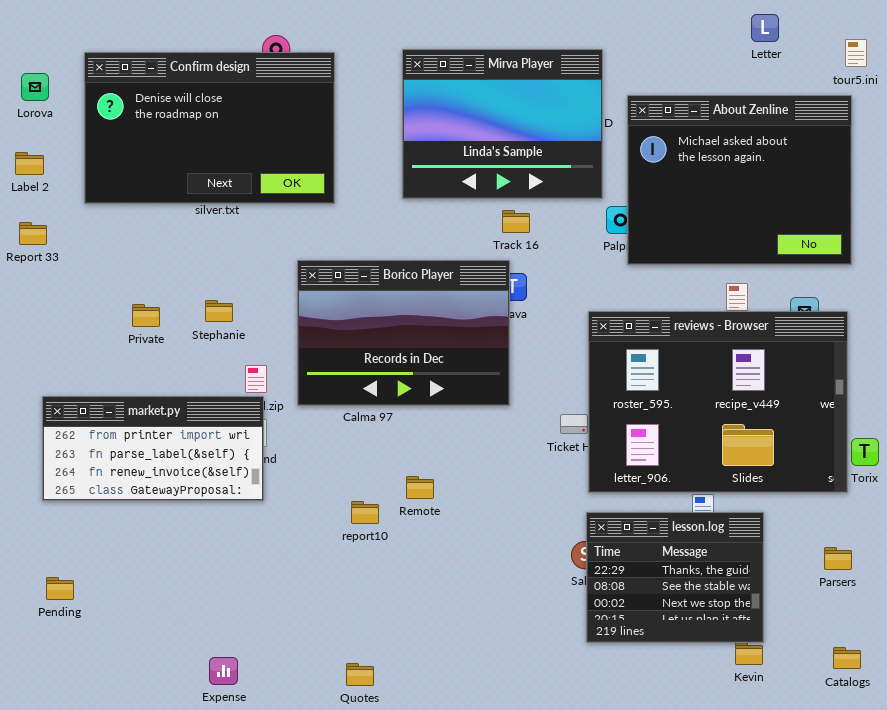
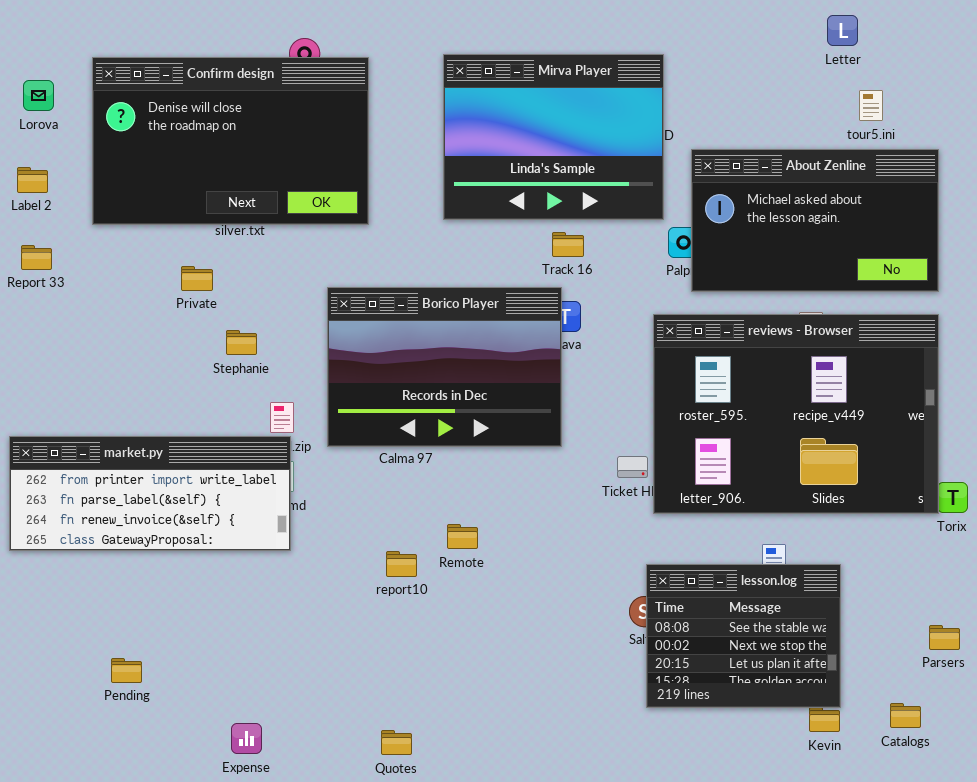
tour5.ini: [845,39,867,67] -> [859,90,883,121], moved
About Zenline: [627,95,852,265] -> [691,149,939,292], resized
Private: [132,304,160,327] -> [181,266,213,291], moved
reviews - Browser: [588,311,848,493] -> [653,314,939,514], moved
market.py: [42,396,264,501] -> [9,436,291,551], resized
lesson.log: [586,512,764,643] -> [646,564,841,708], scrolled down 1 row
Parsers: [824,547,852,570] -> [929,625,960,650], moved
Pending: [46,577,74,600] -> [111,658,142,683], moved
Catalogs: [833,647,861,669] -> [890,703,921,728], moved

